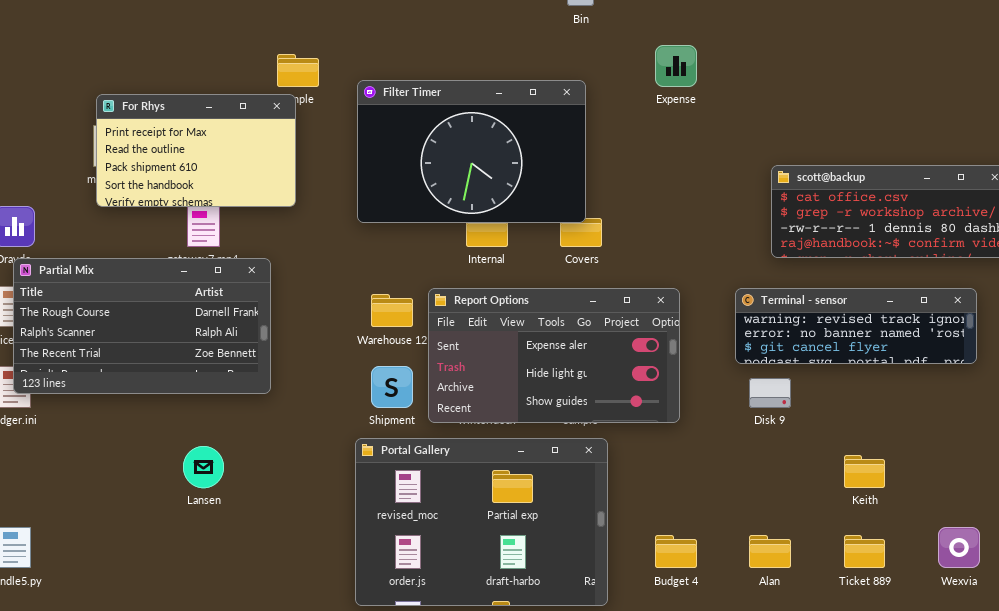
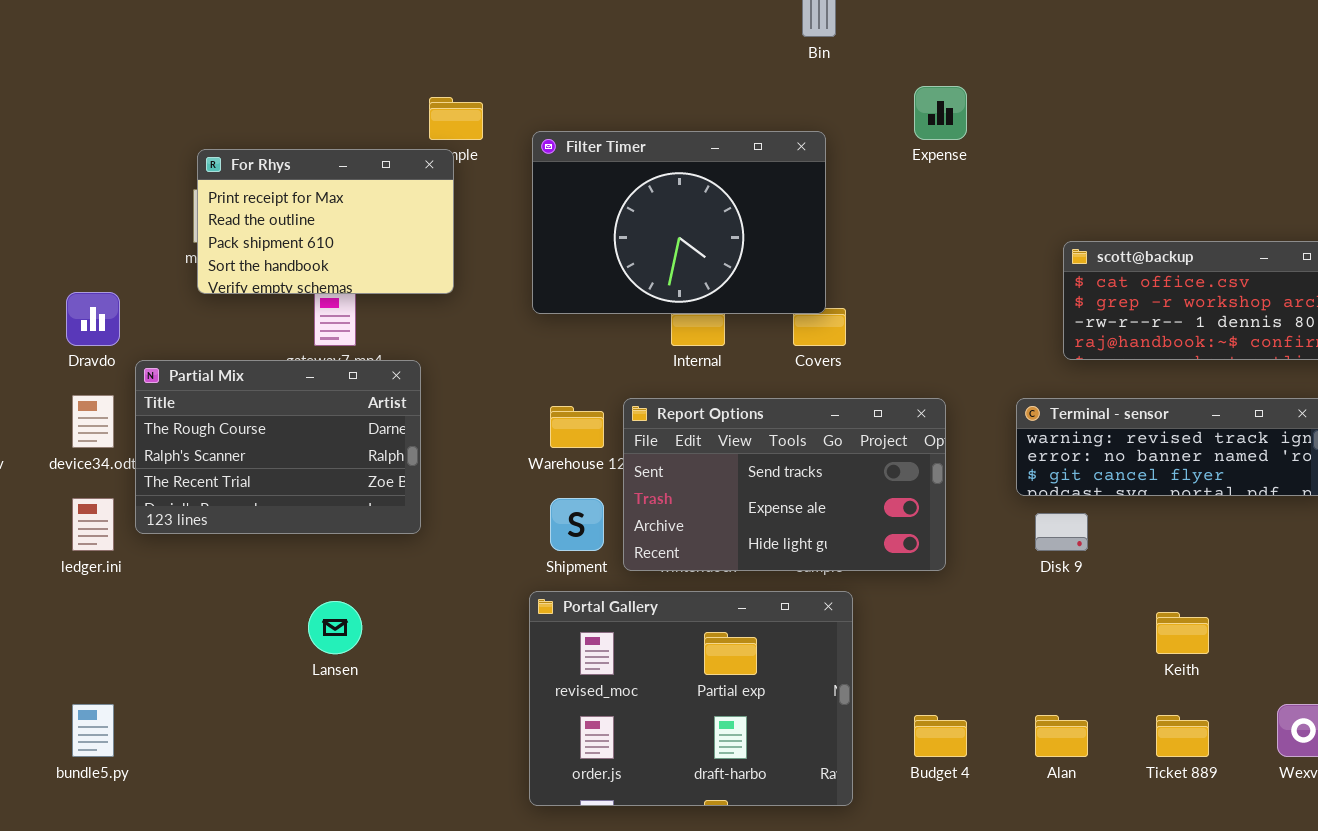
Partial Mix: [13,258,271,394] -> [135,360,421,534], resized
Report Options: [428,288,680,423] -> [623,398,946,571], scrolled up 1 row

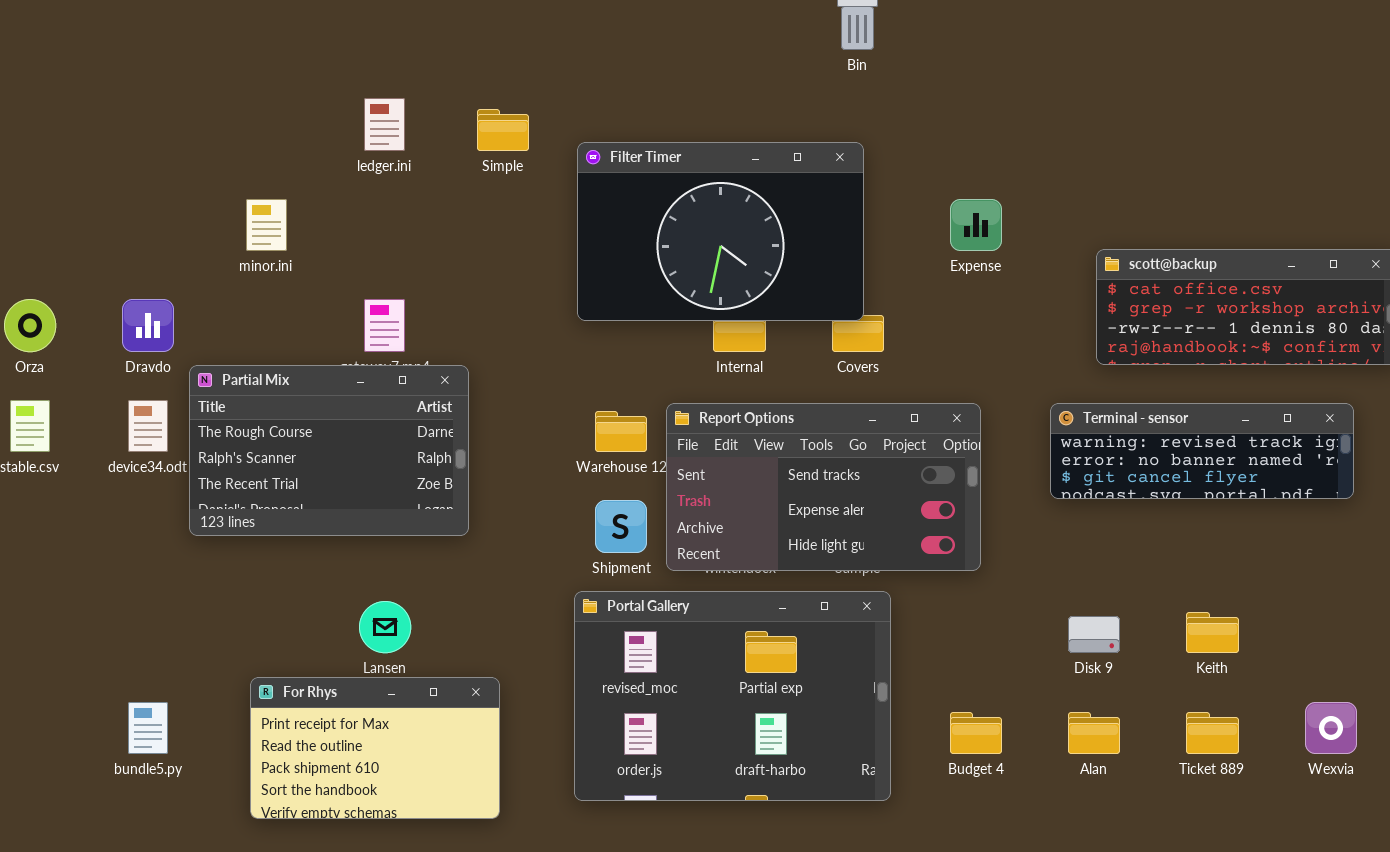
Expense: [914,86,967,140] -> [950,199,1002,251], moved
For Rhys: [197,149,454,294] -> [250,677,500,819], moved
ledger.ini: [72,498,114,551] -> [364,98,405,151], moved
Disk 9: [1035,513,1088,551] -> [1068,616,1120,653], moved

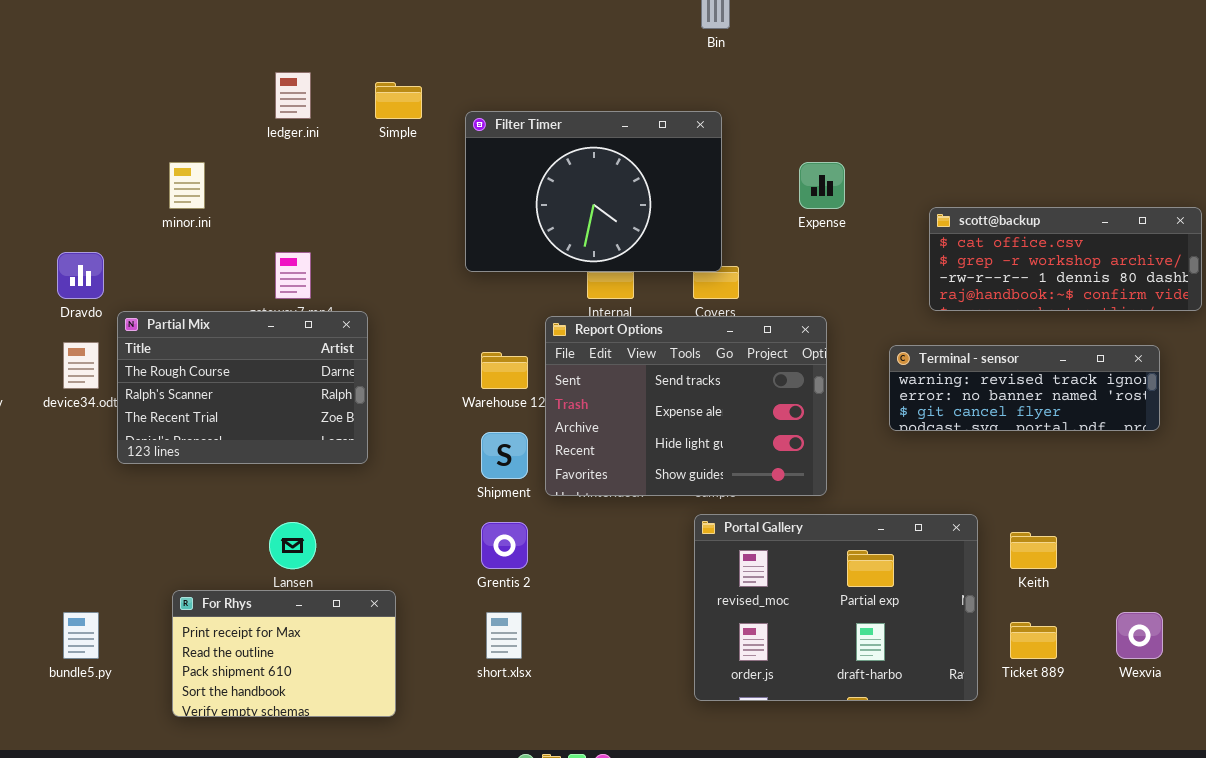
Report Options: [666,403,981,571] -> [545,316,827,496], resized
Portal Gallery: [574,591,891,801] -> [694,514,978,701], moved

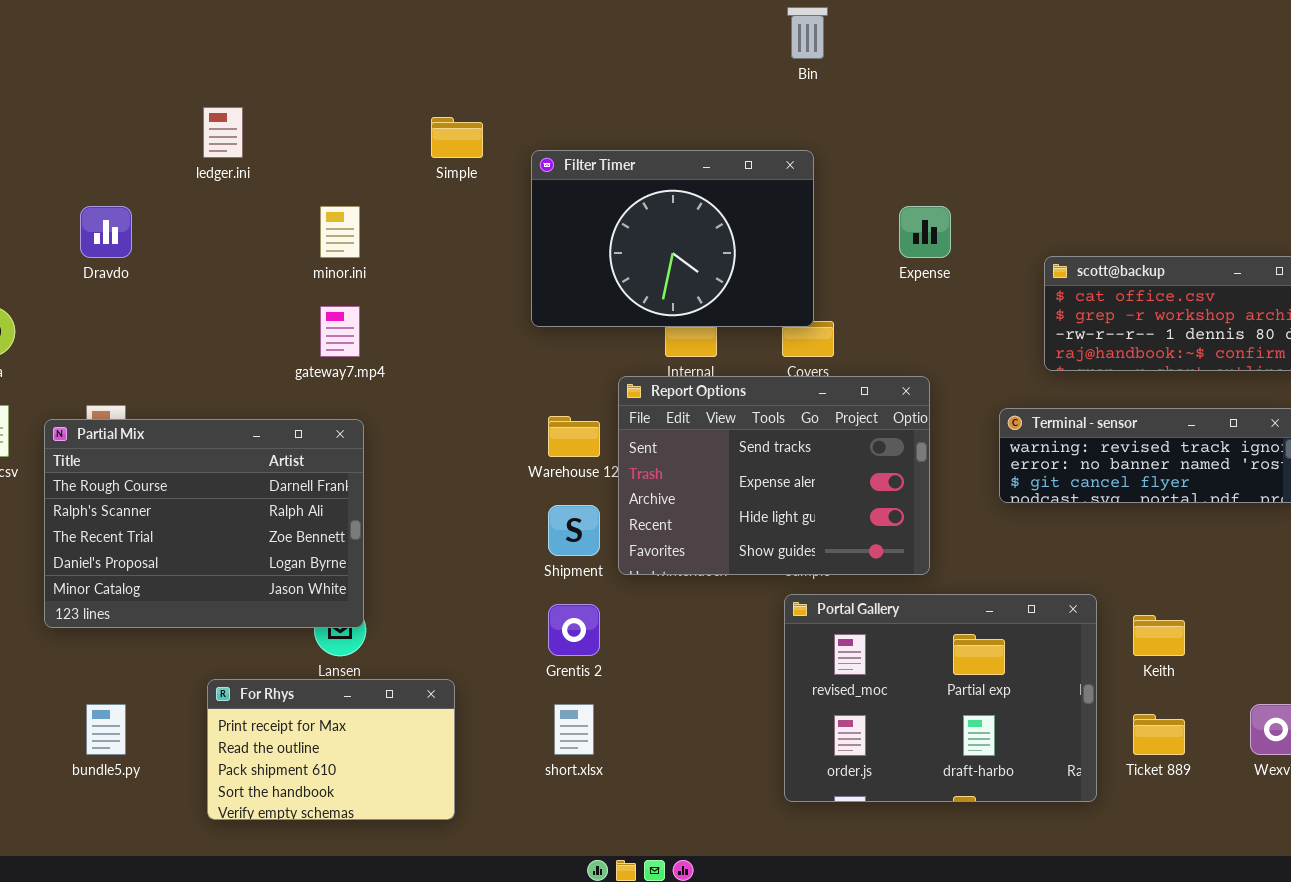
ledger.ini: [275,72,311,119] -> [203,107,243,158], moved
minor.ini: [169,162,205,209] -> [320,206,360,258], moved
Dravdo: [57,252,104,299] -> [80,206,132,258], moved
Partial Mix: [117,311,368,464] -> [44,419,364,628], moved, resized

